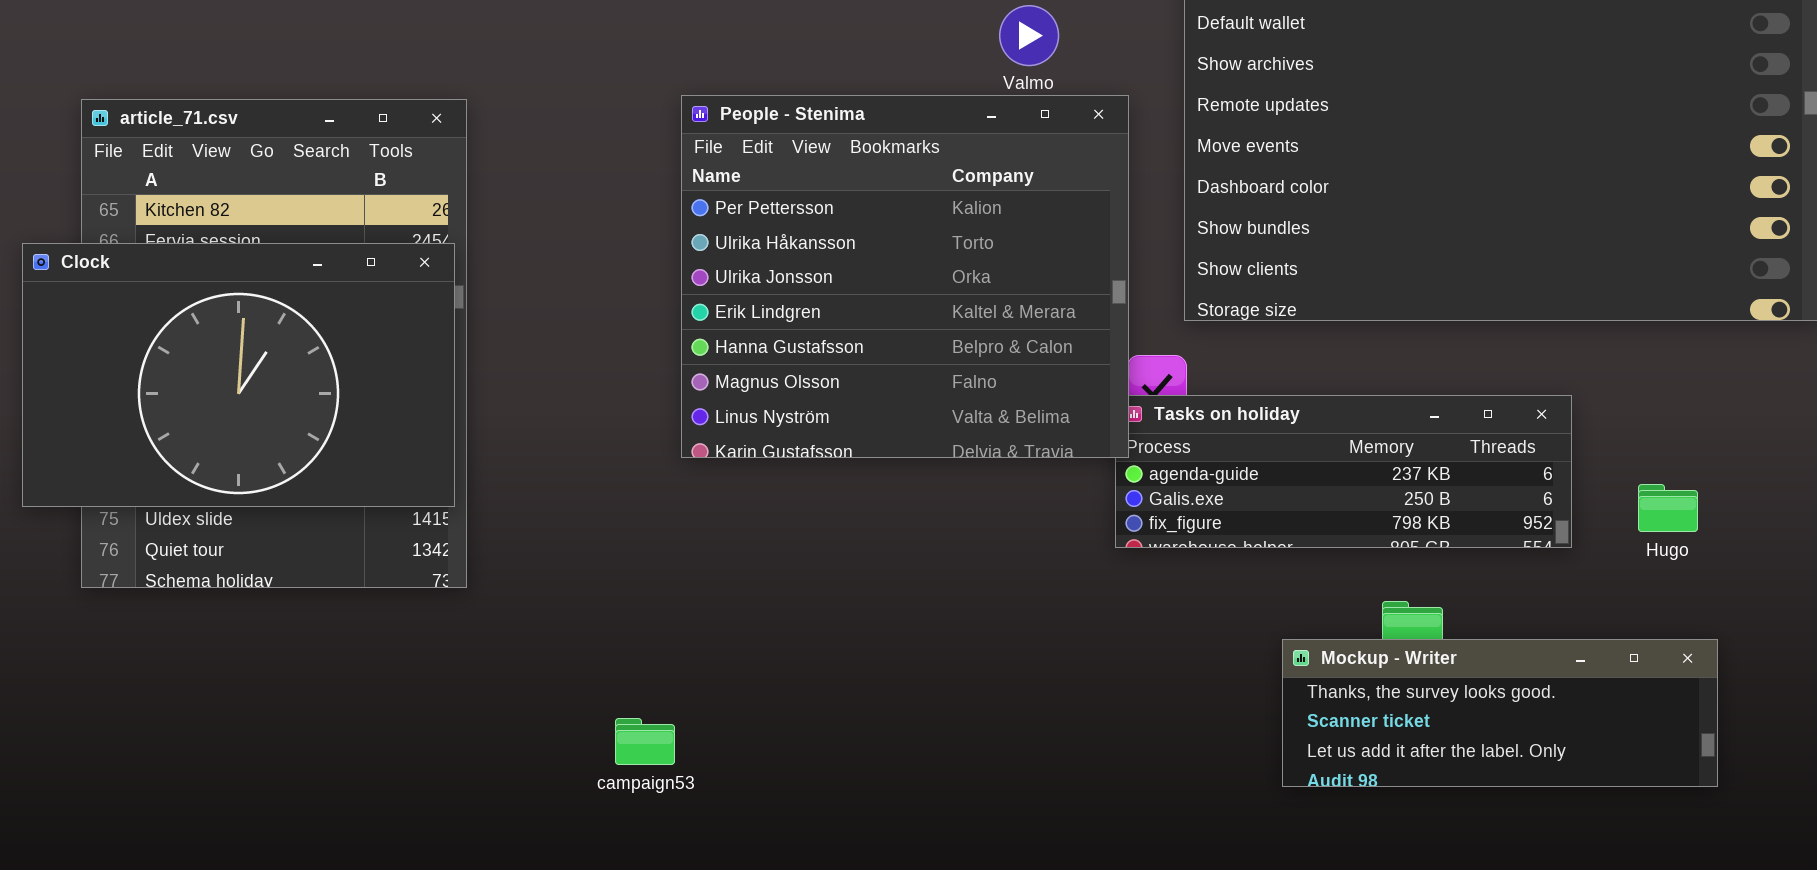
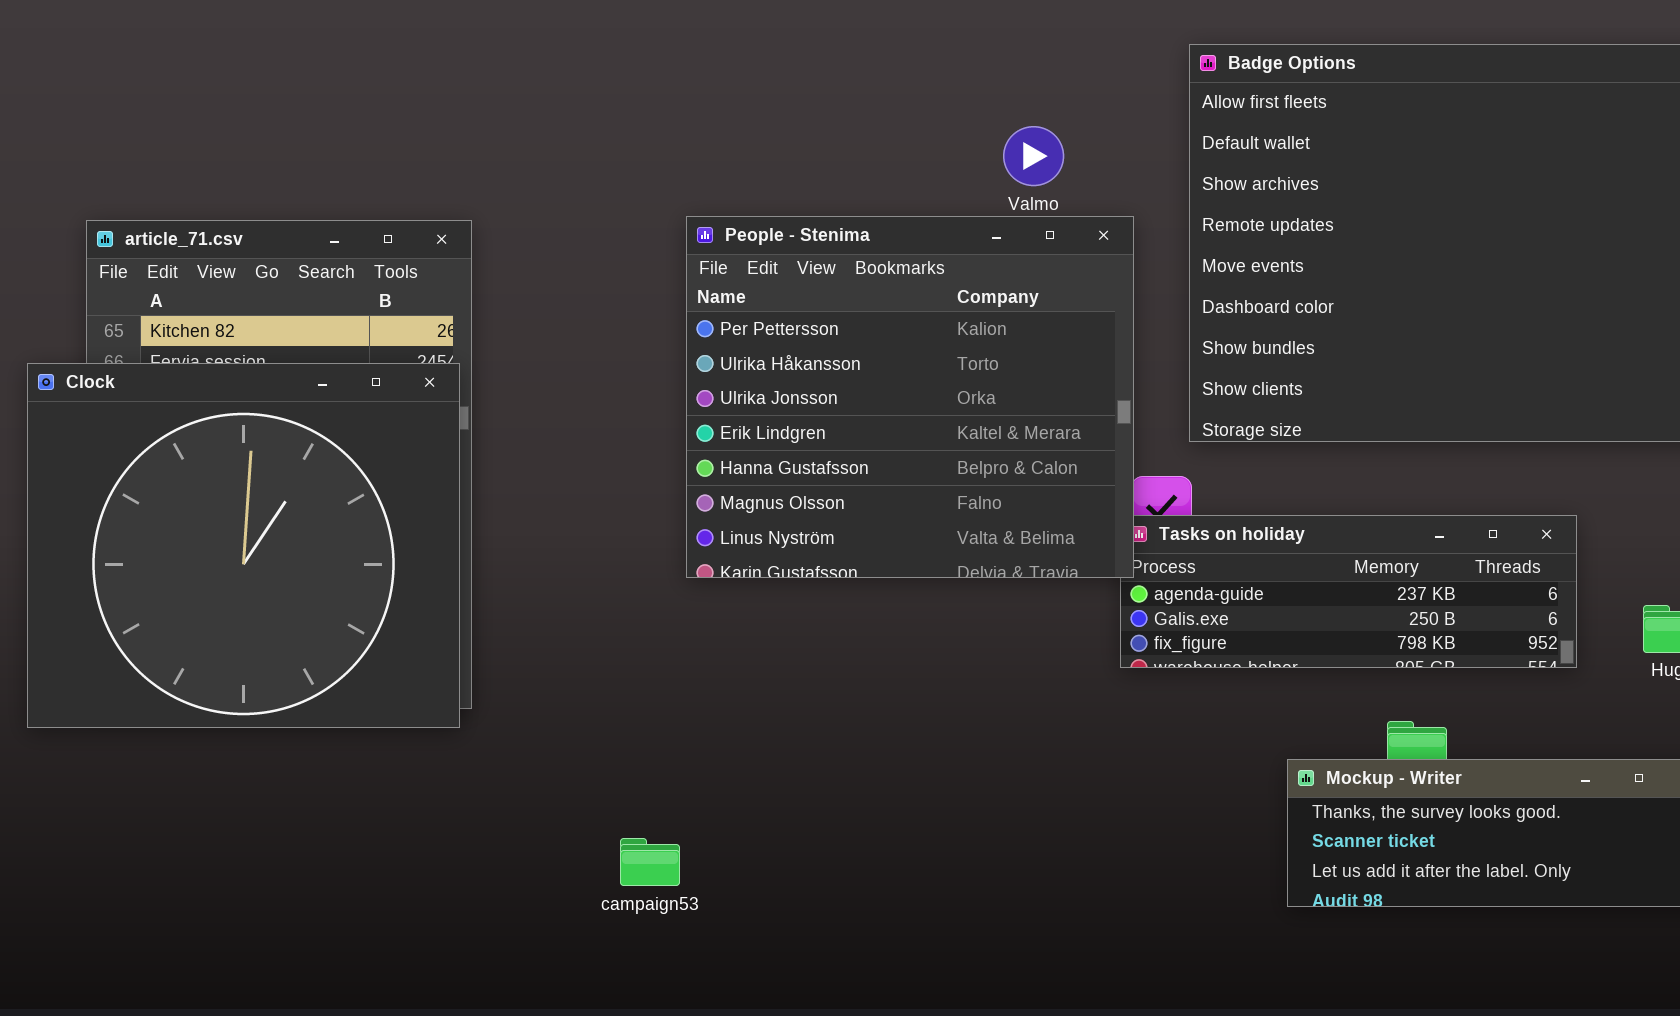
Clock: [22,243,455,507] -> [27,363,460,728], resized

